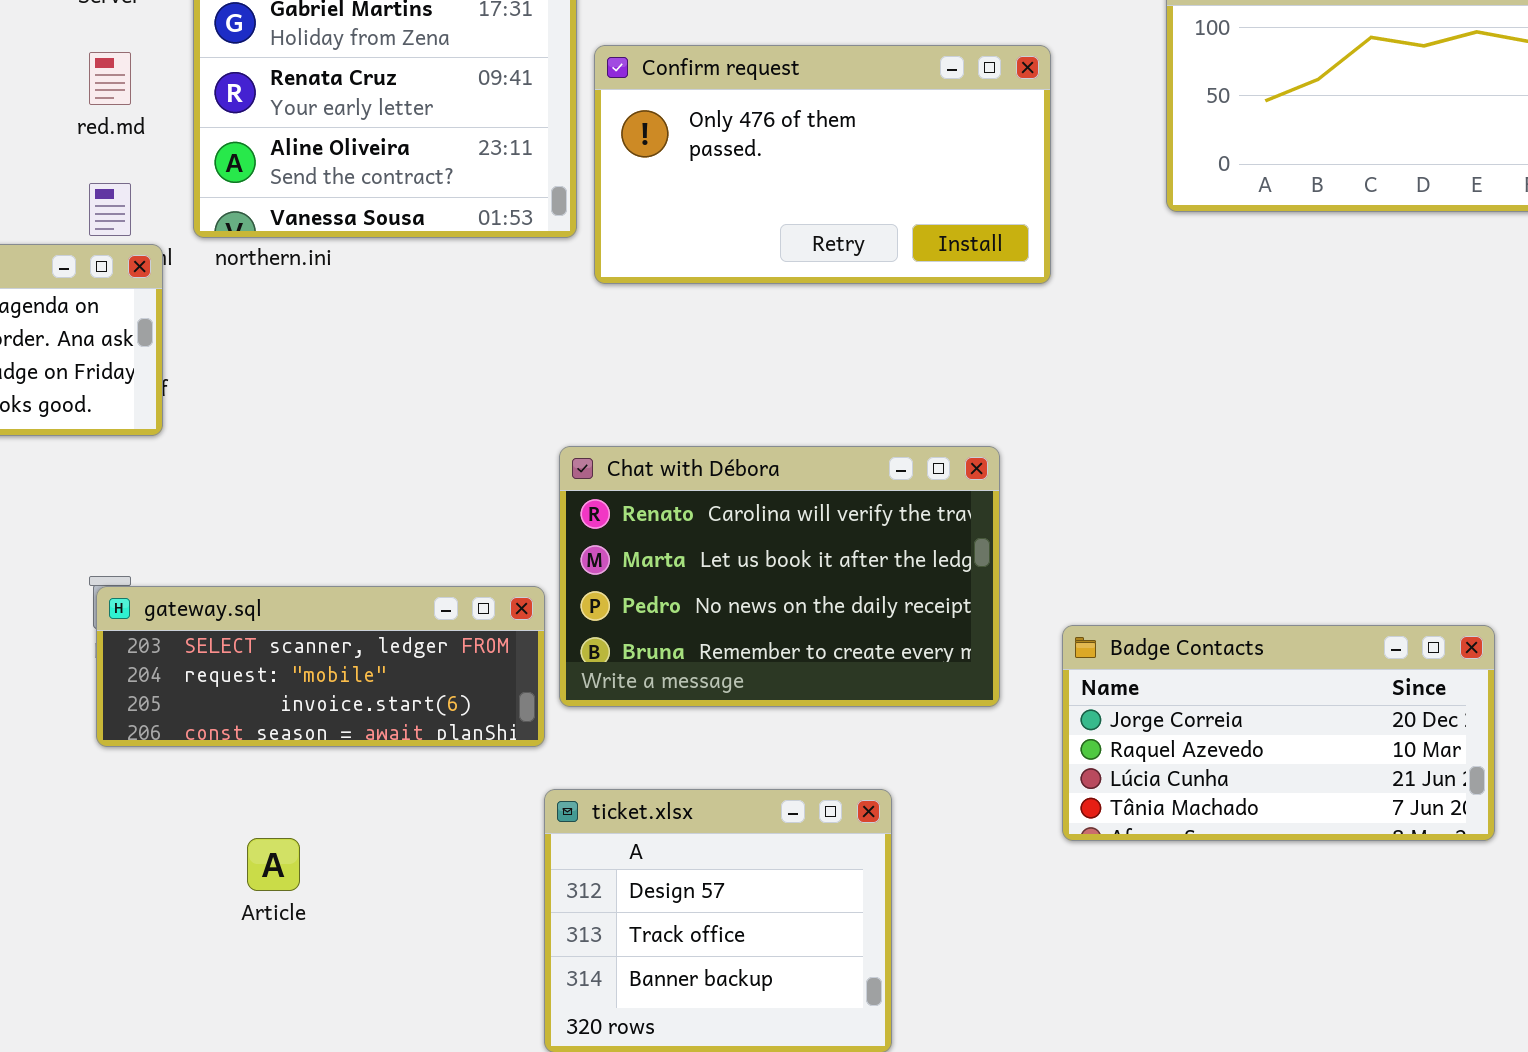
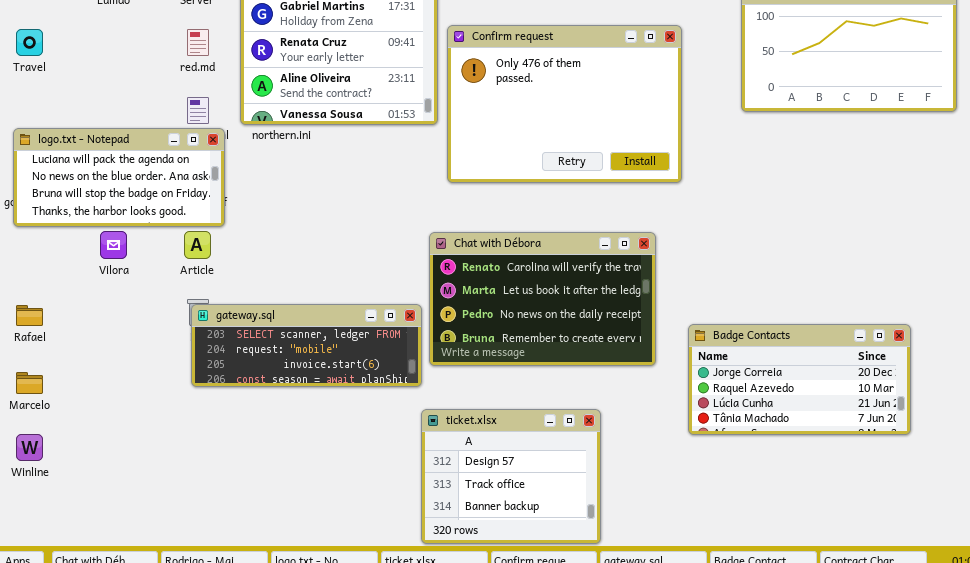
Confirm request: [594,45,1051,284] -> [447,25,682,183], resized
Article: [247,838,300,891] -> [184,231,211,259], moved

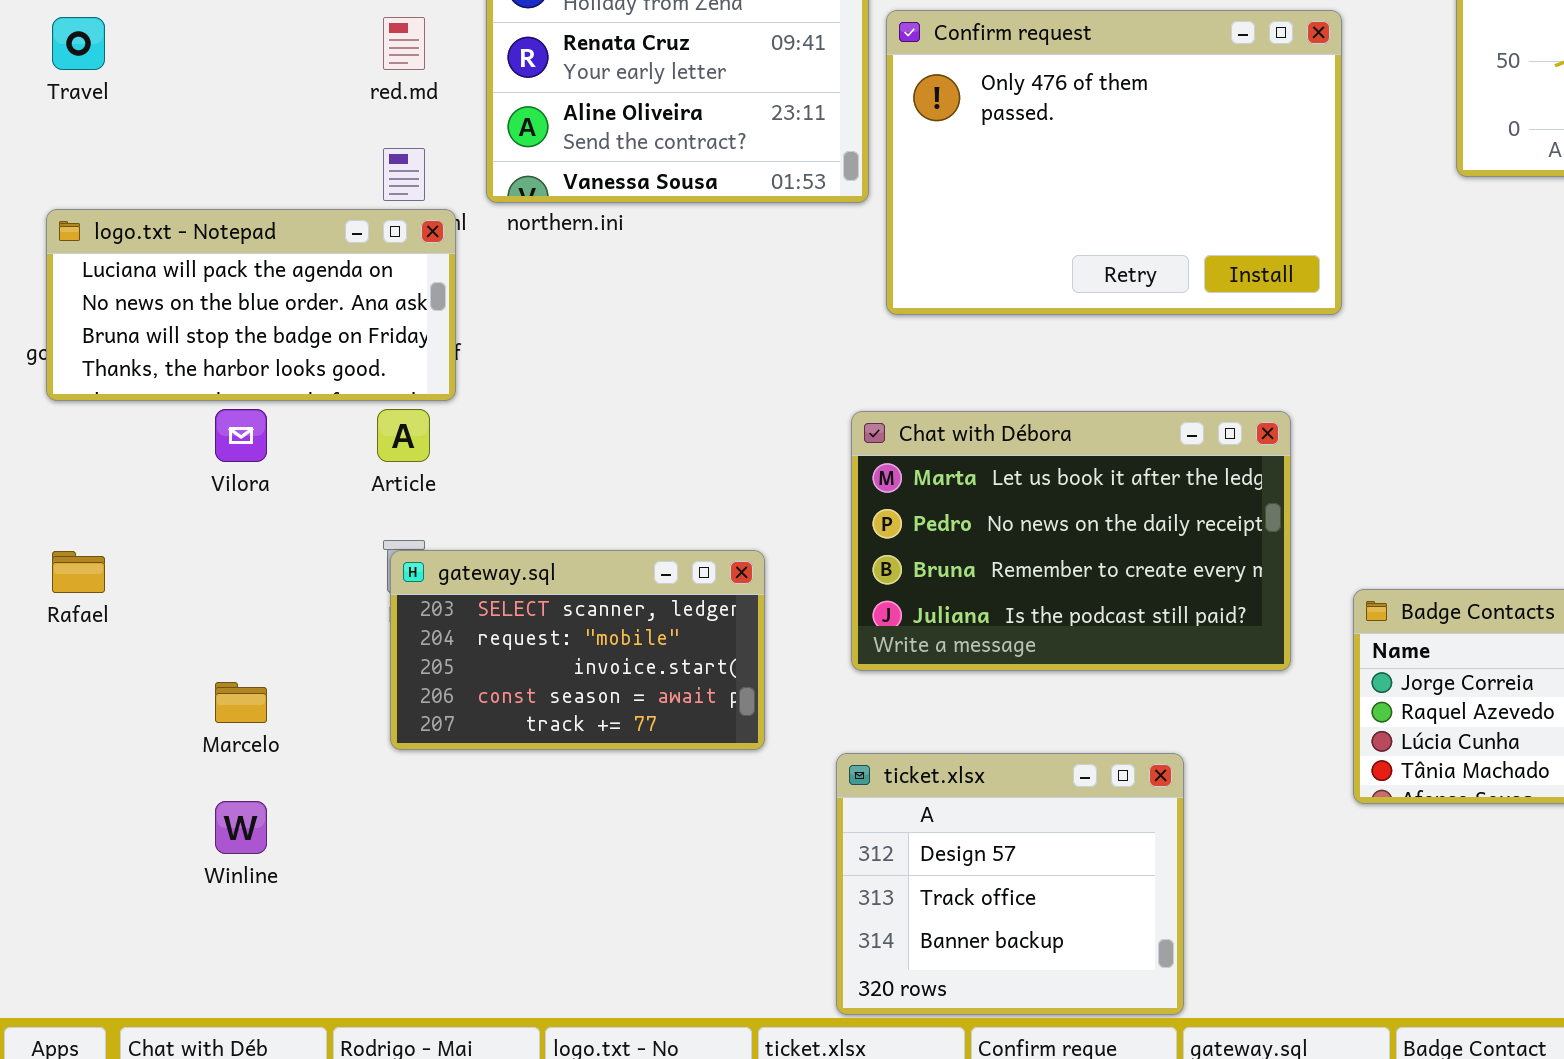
Chat with Débora: [429,232,656,366] -> [851,411,1291,671], scrolled down 1 row
gateway.sql: [191,304,422,387] -> [390,550,765,750], resized
Marcelo: [16,372,43,394] -> [215,682,267,723], moved
Winline: [16,434,43,461] -> [215,801,267,854], moved

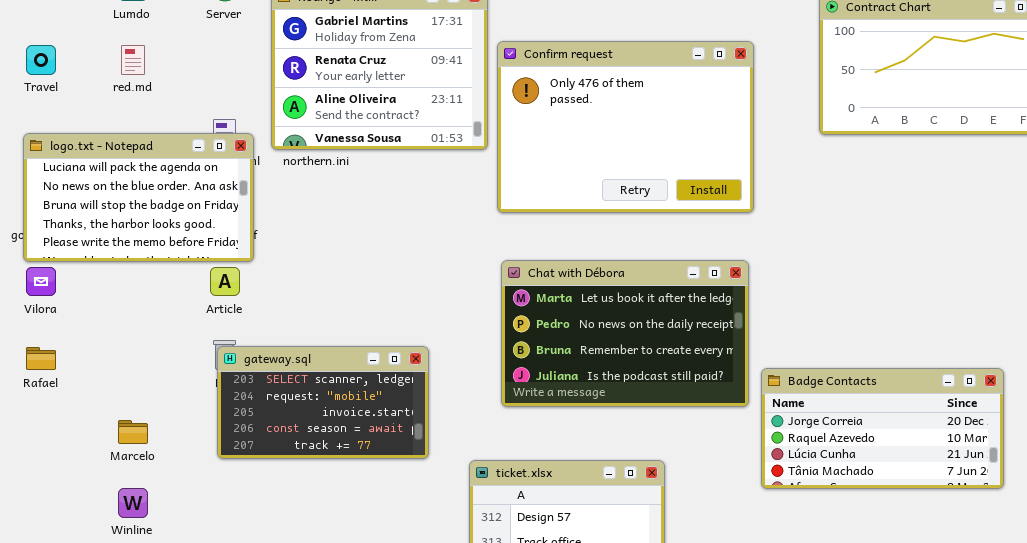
red.md: [383,17,425,70] -> [121,45,145,75], moved
logo.txt - Notepad: [46,209,456,401] -> [23,133,254,262], resized
Vilora: [215,409,267,462] -> [26,267,56,296], moved
Chat with Débora: [851,411,1291,671] -> [501,260,749,407], moved

